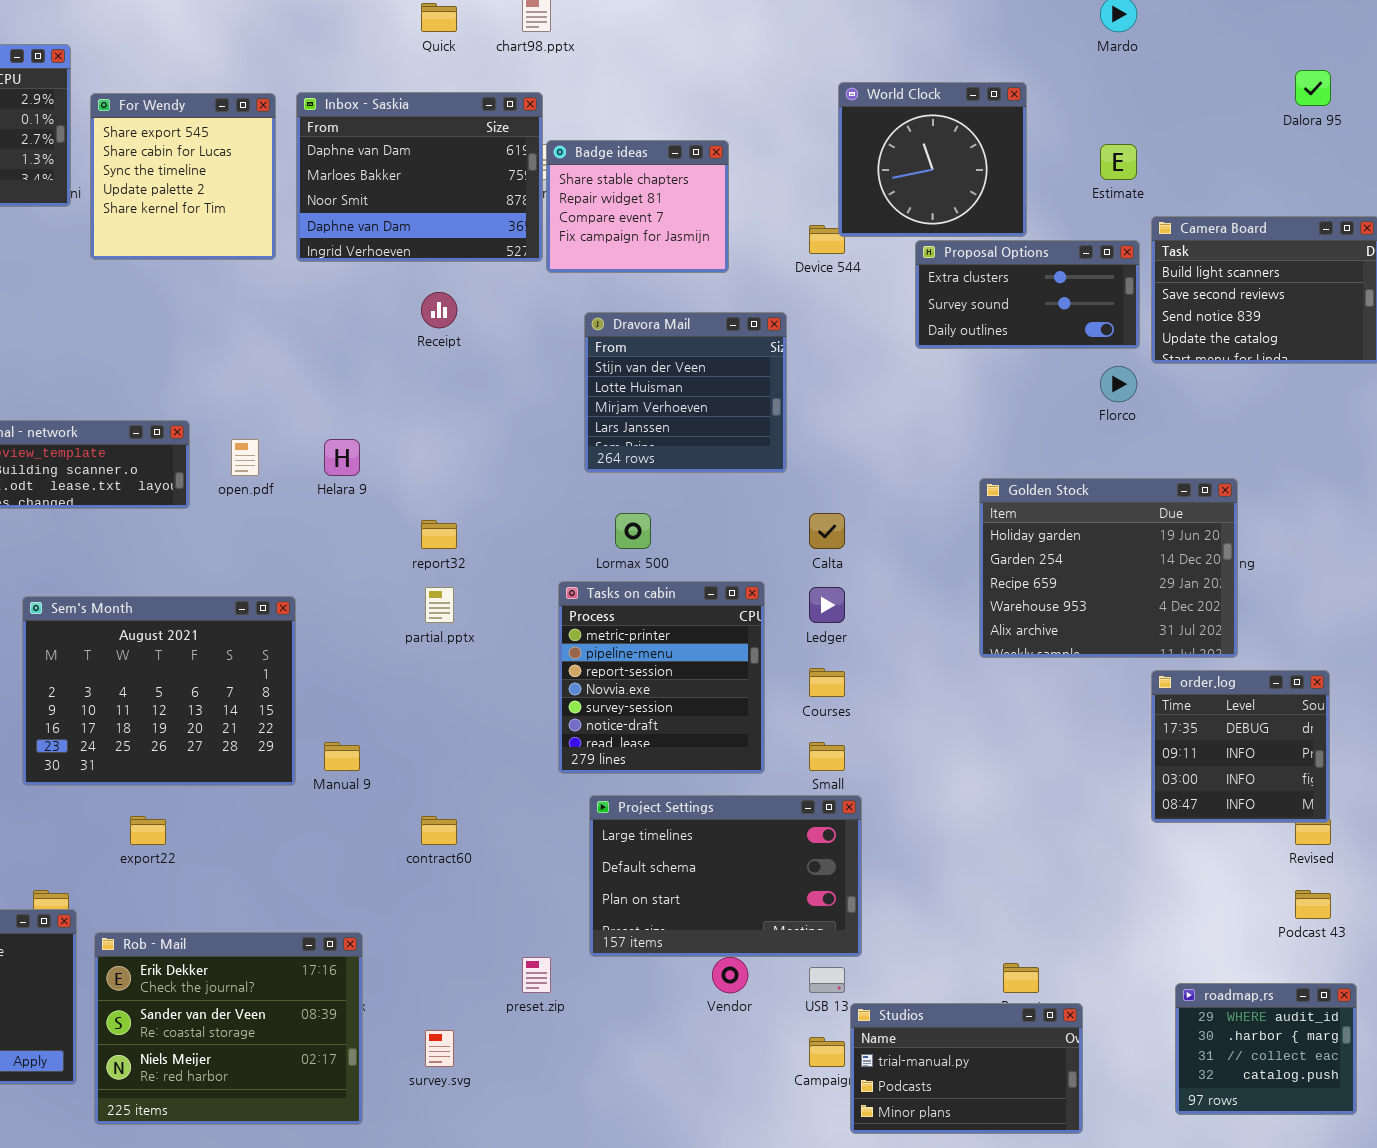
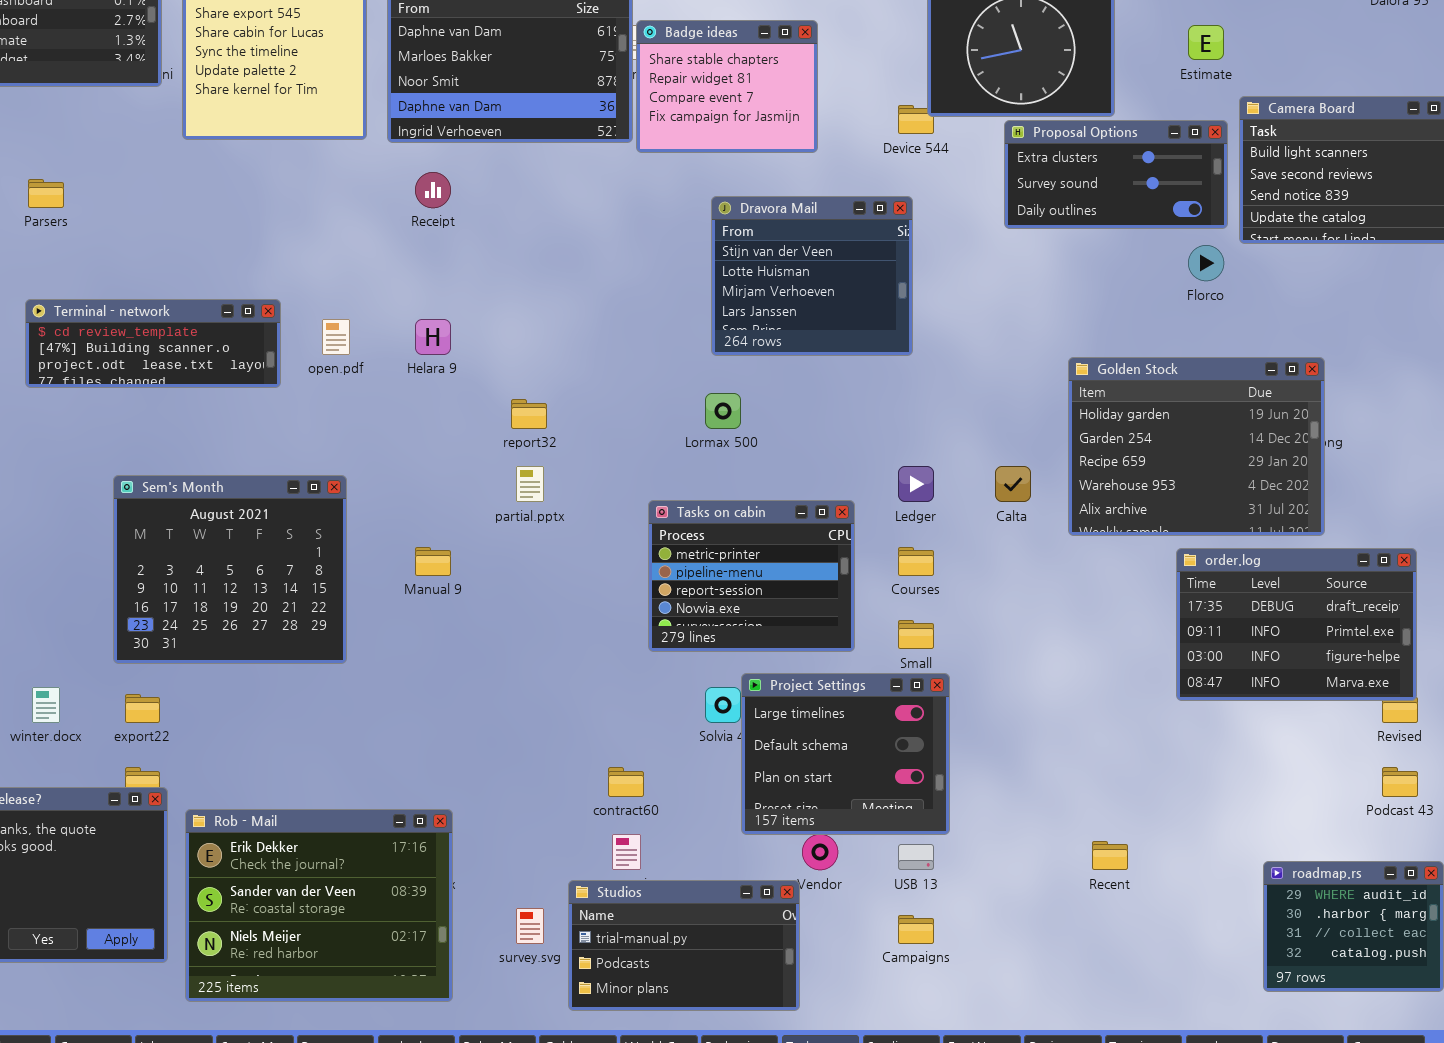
Receipt: [421,292,457,328] -> [415,172,451,208], moved
Dravora Mail: [584,312,787,473] -> [711,196,913,356], moved
Calta: [809,513,845,549] -> [995,466,1031,502], moved
Tasks on cabin: [558,581,765,774] -> [648,500,855,652], resized
Sem's Month: [22,596,296,786] -> [113,475,347,664], resized
order.log: [1151,670,1330,823] -> [1176,548,1417,701], resized
Manual 9: [324,742,360,771] -> [415,547,451,576], moved
Project Settings: [589,795,862,957] -> [741,673,950,835], resized
export22: [130,816,166,845] -> [125,694,160,723], moved
contract60: [421,816,457,845] -> [608,767,644,797], moved
Studios: [850,1003,1083,1134] -> [568,880,800,1011], moved

